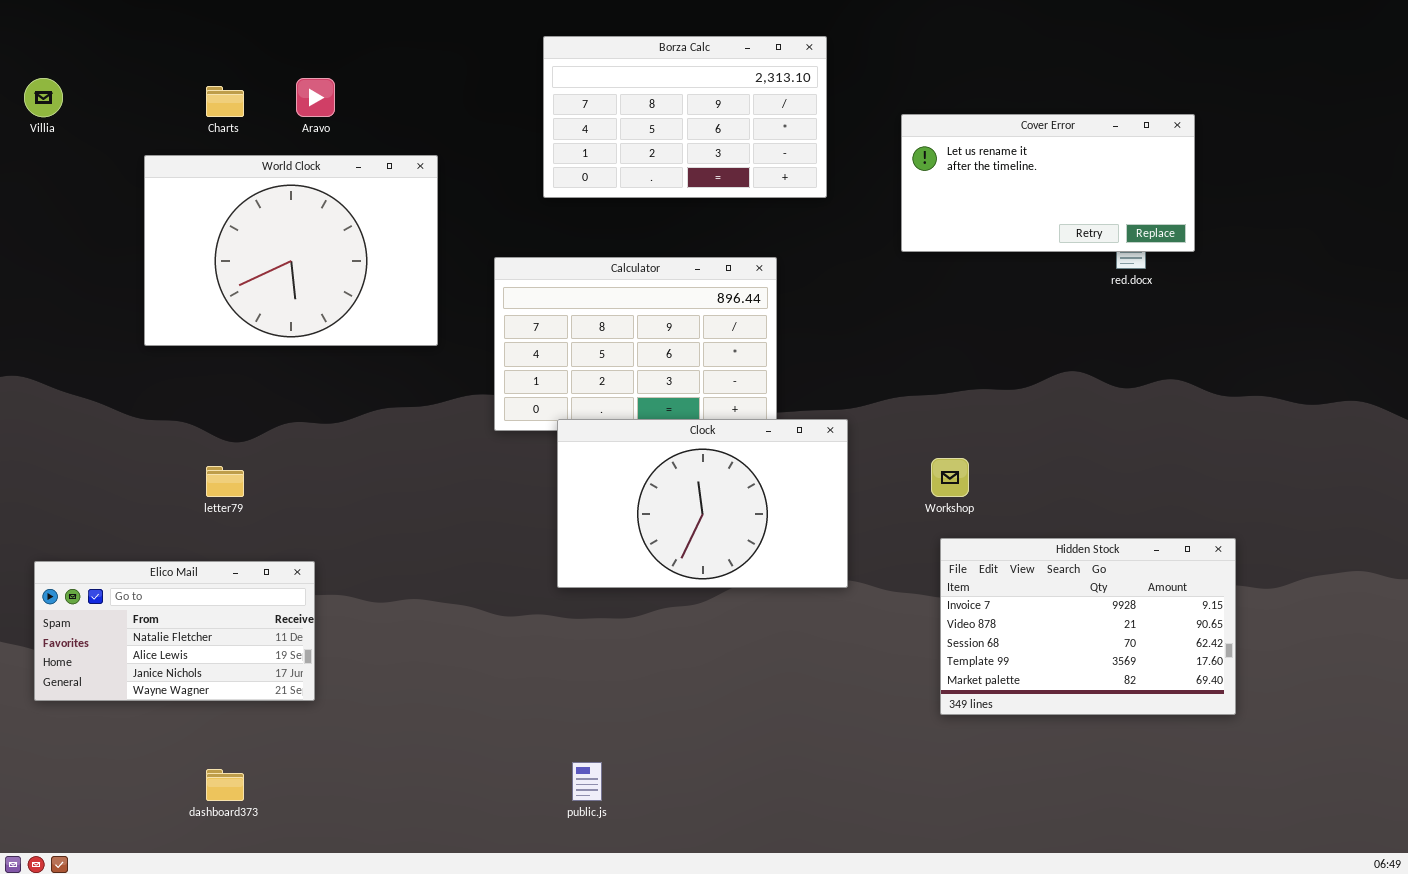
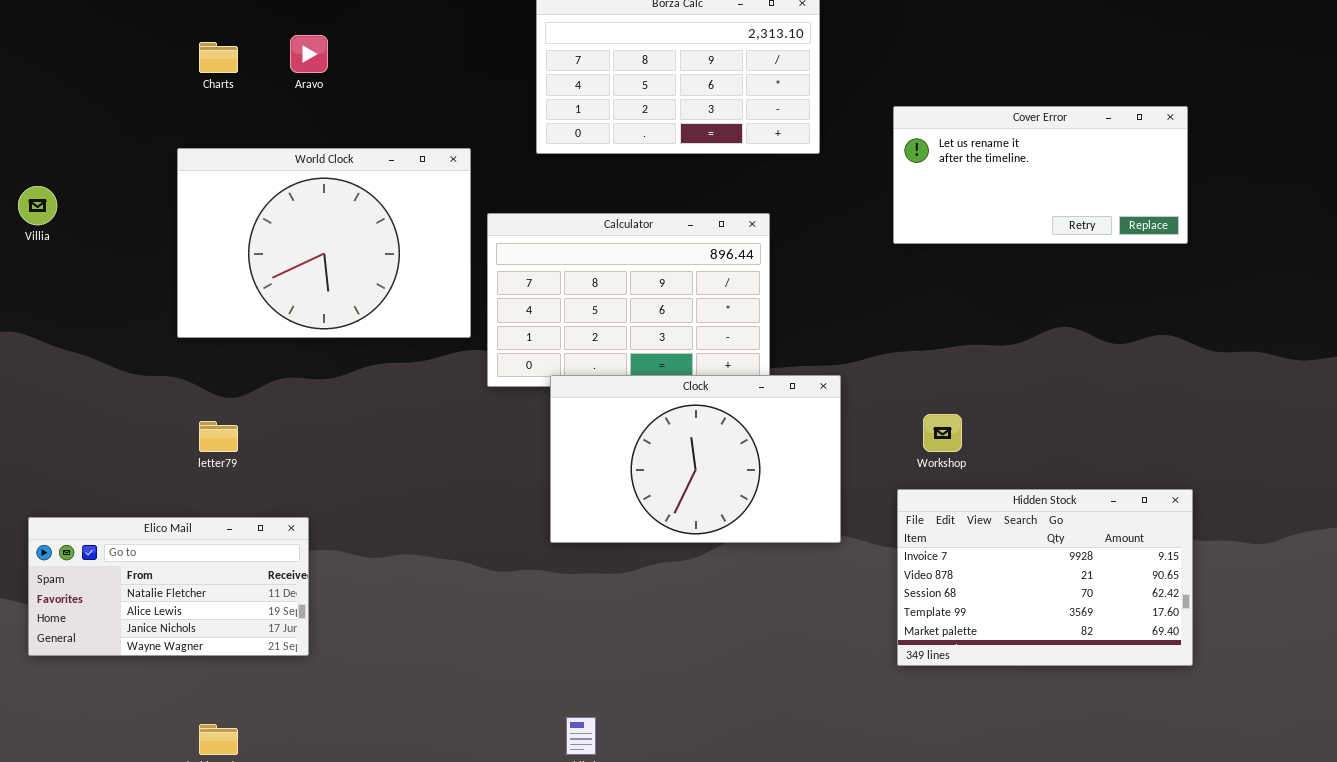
Villia: [24,78,63,117] -> [18,186,57,225], moved
Cover Error: [901,114,1195,252] -> [893,106,1188,244], moved
World Clock: [144,155,438,346] -> [177,148,471,338], moved
Hidden Stock: [940,538,1236,715] -> [897,489,1193,666], moved

